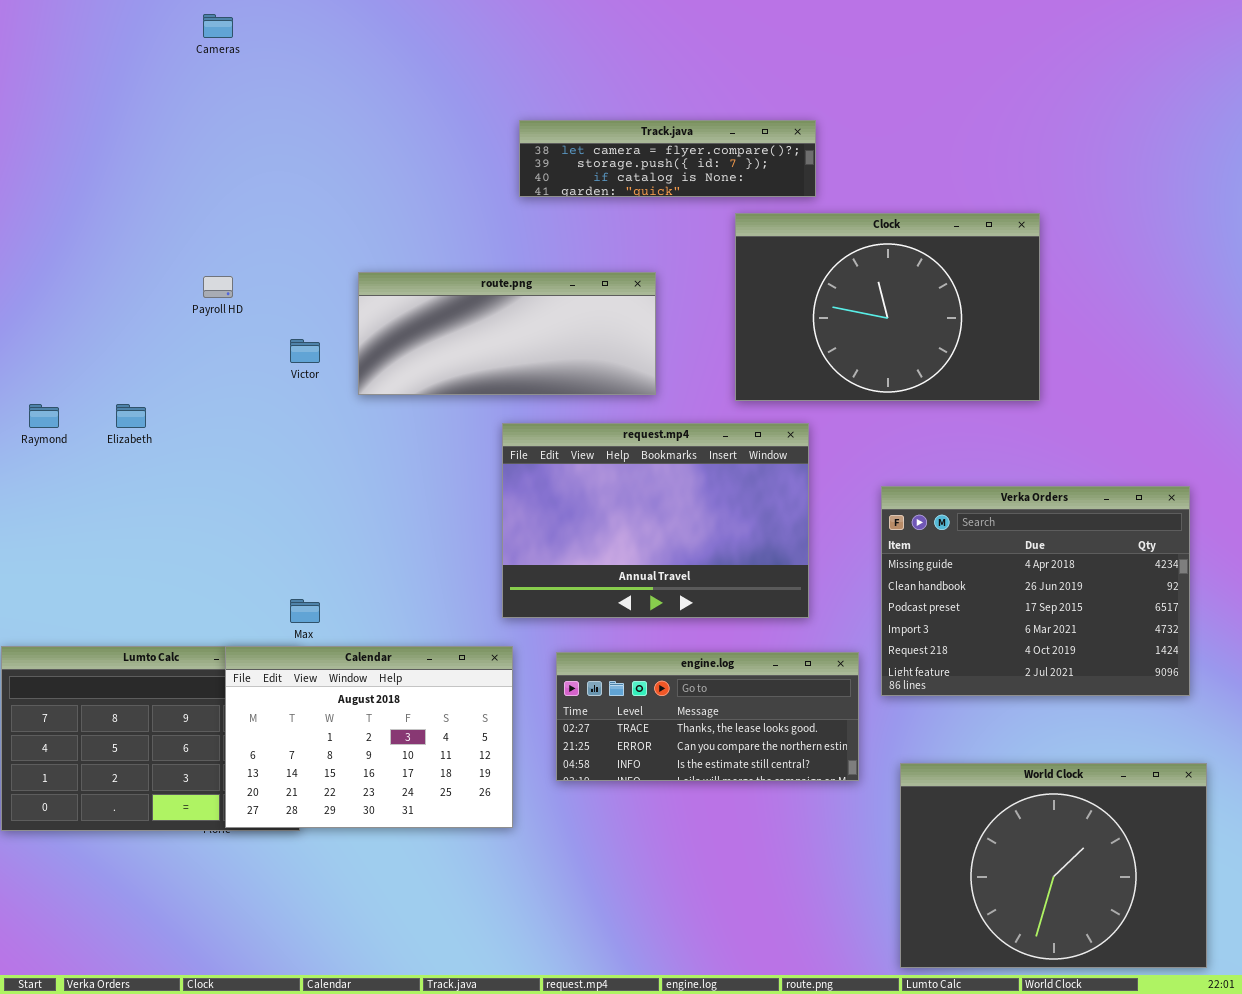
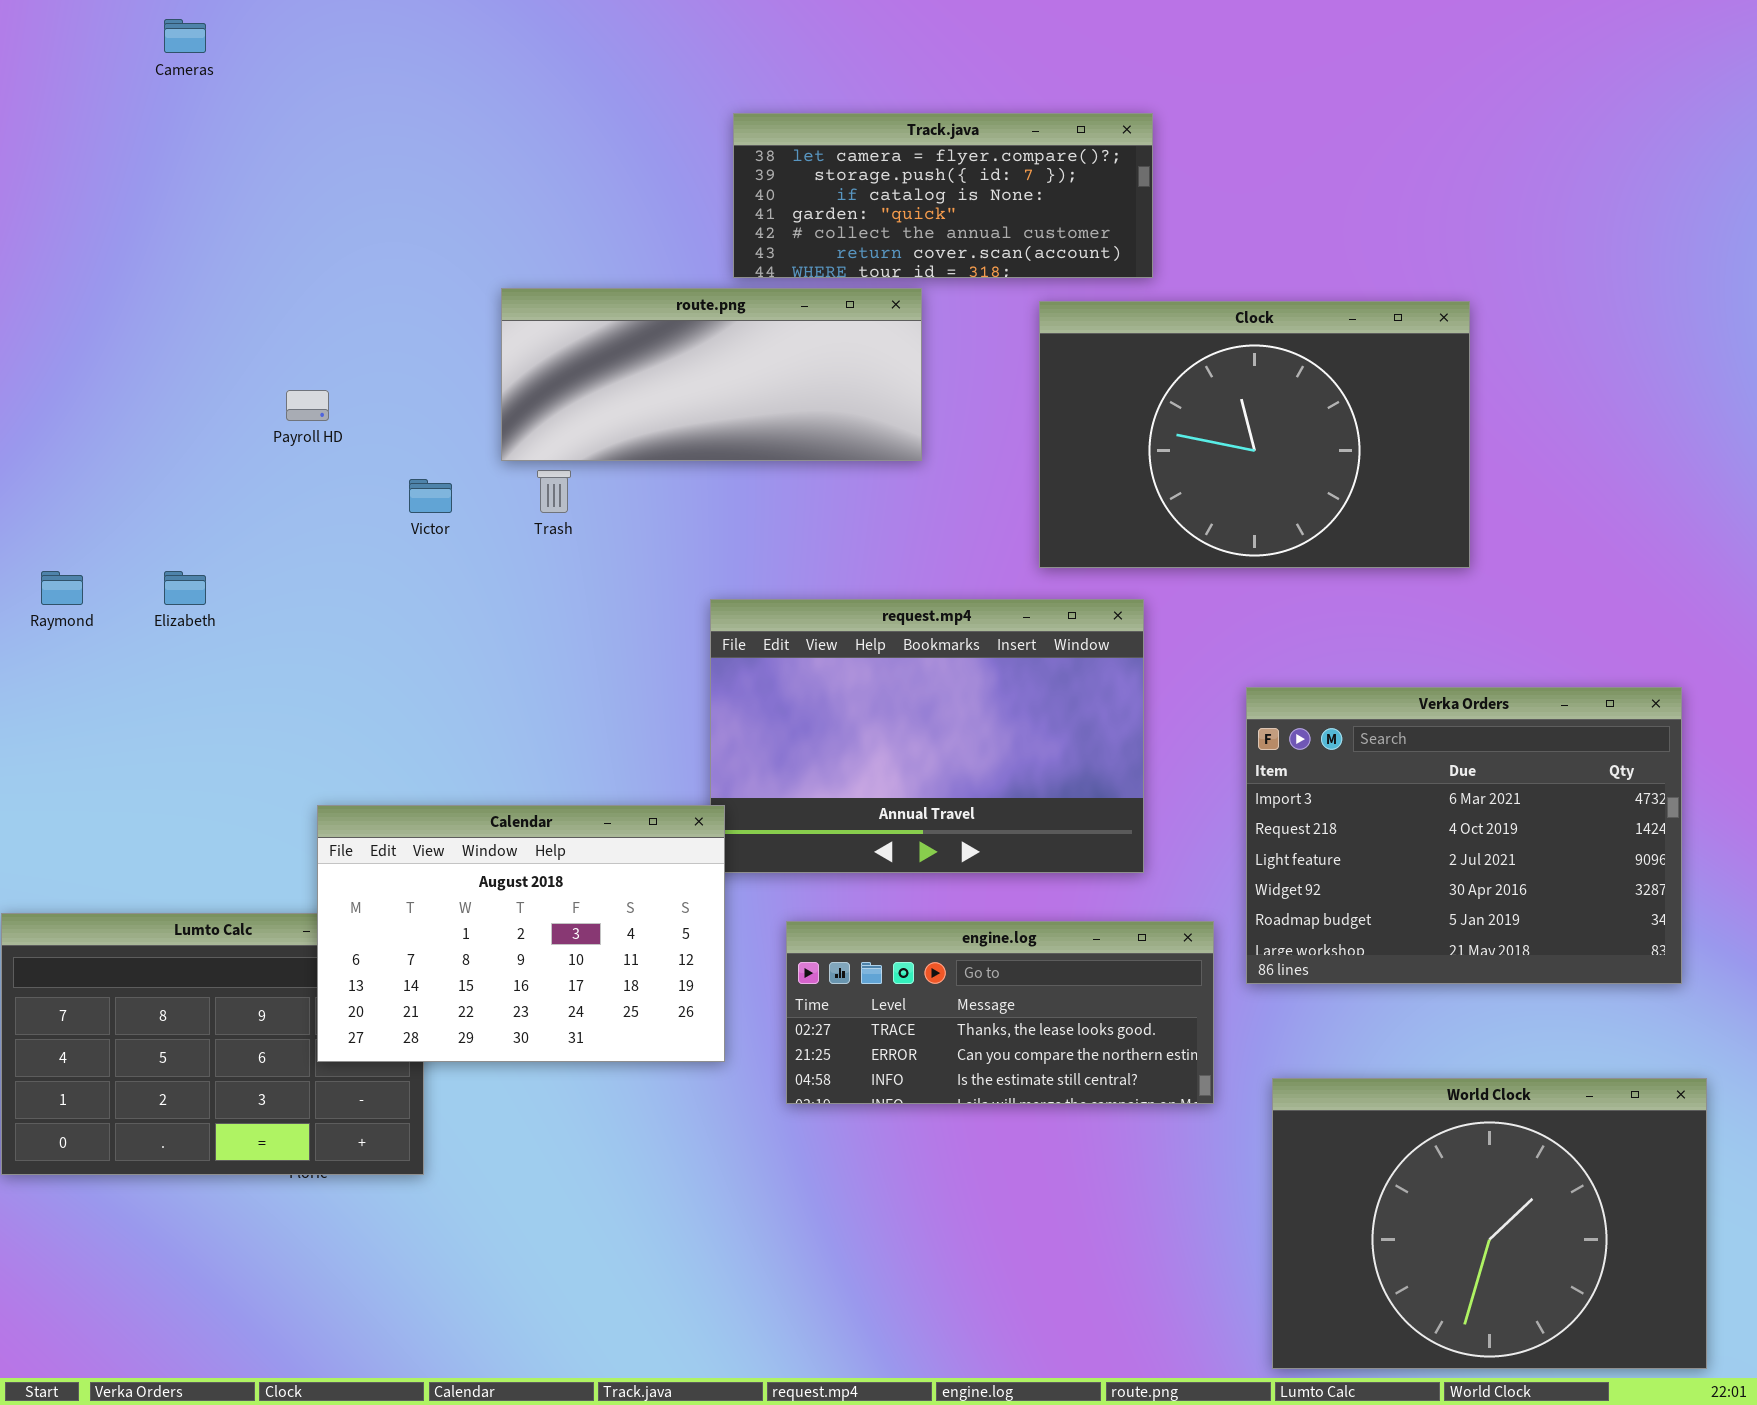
Cameras: [203,14,233,38] -> [164,19,206,53], moved
Track.java: [519,120,816,197] -> [733,113,1153,278], resized
route.png: [358,272,656,395] -> [501,288,922,461], moved
Verka Orders: [881,486,1190,696] -> [1246,687,1682,984], scrolled down 3 rows
Calendar: [225,646,513,828] -> [317,805,725,1062], moved

